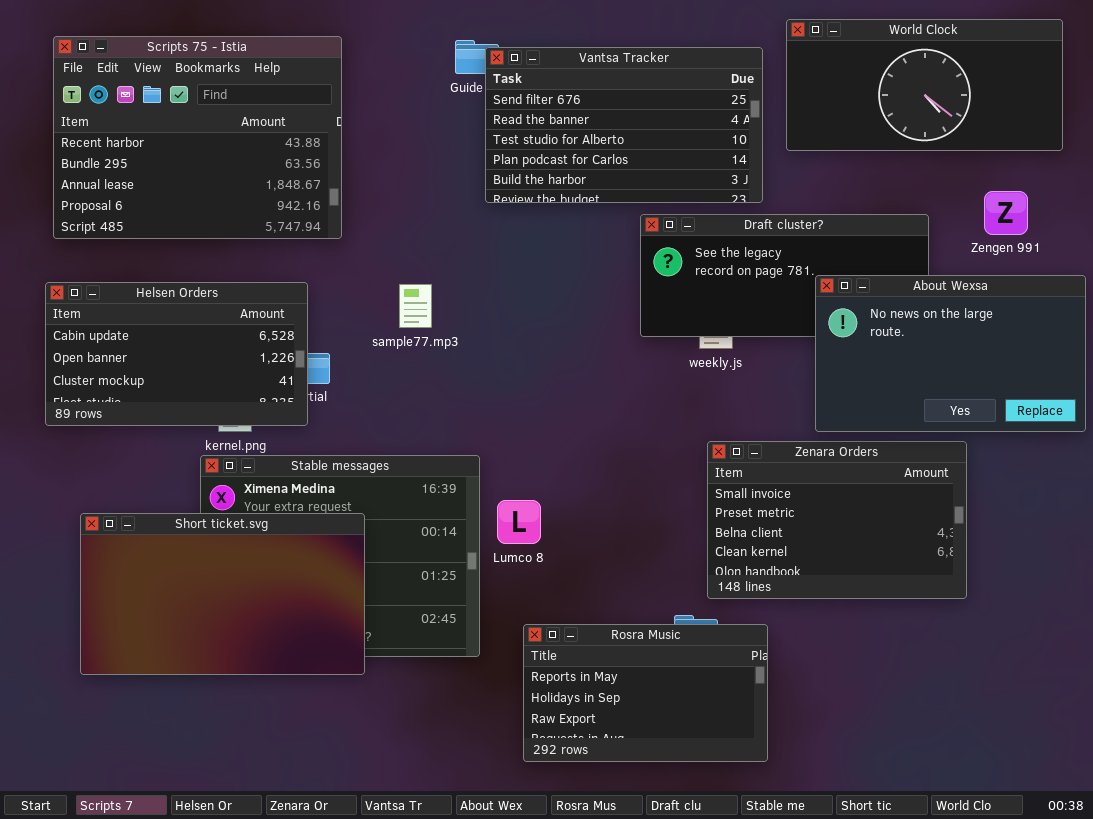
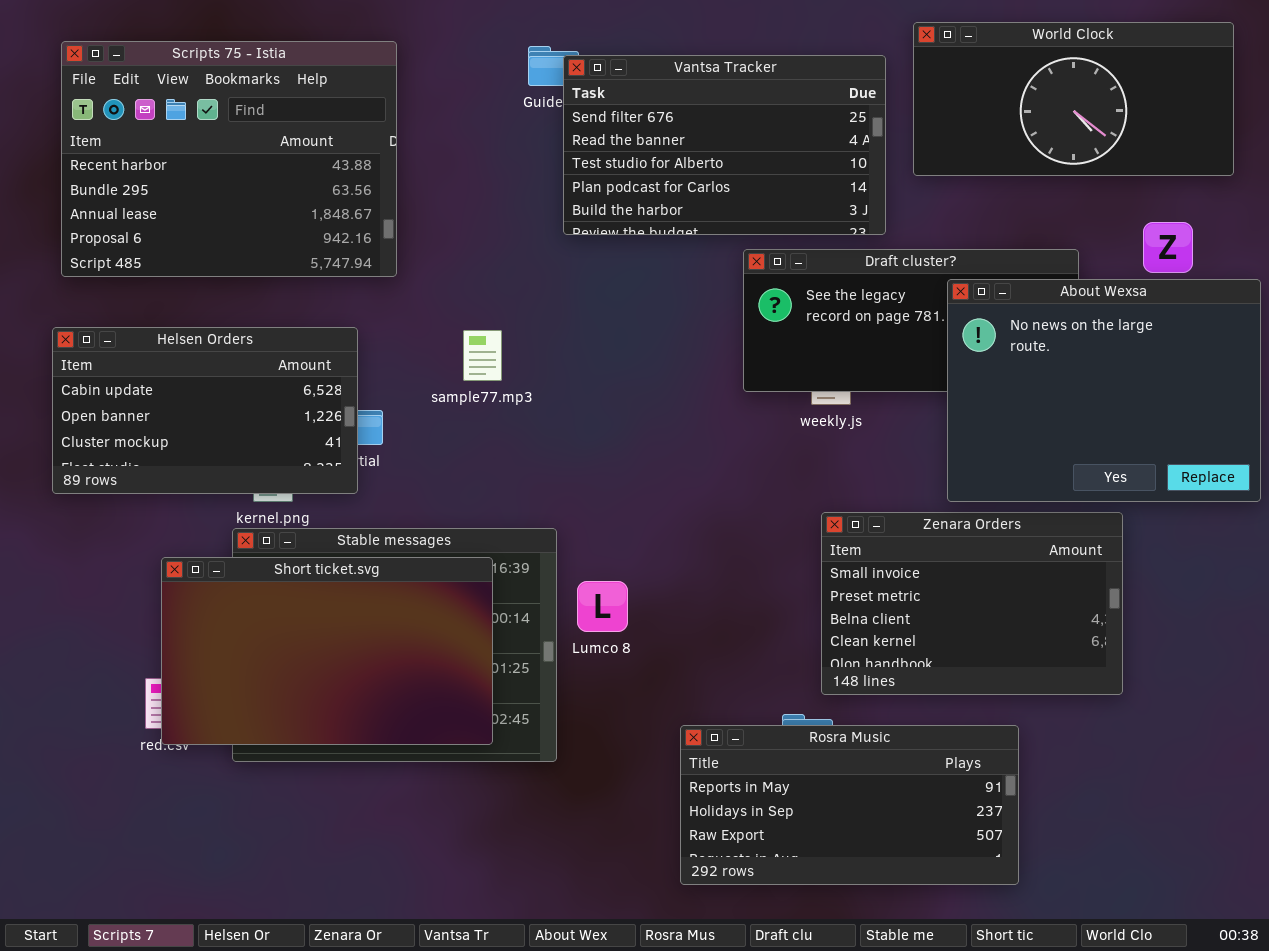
About Wexsa: [815,275,1086,432] -> [947,279,1261,502], resized
Short ticket.svg: [80,513,365,675] -> [161,557,493,745], moved
Rosra Music: [523,624,768,762] -> [680,725,1019,885], moved, resized

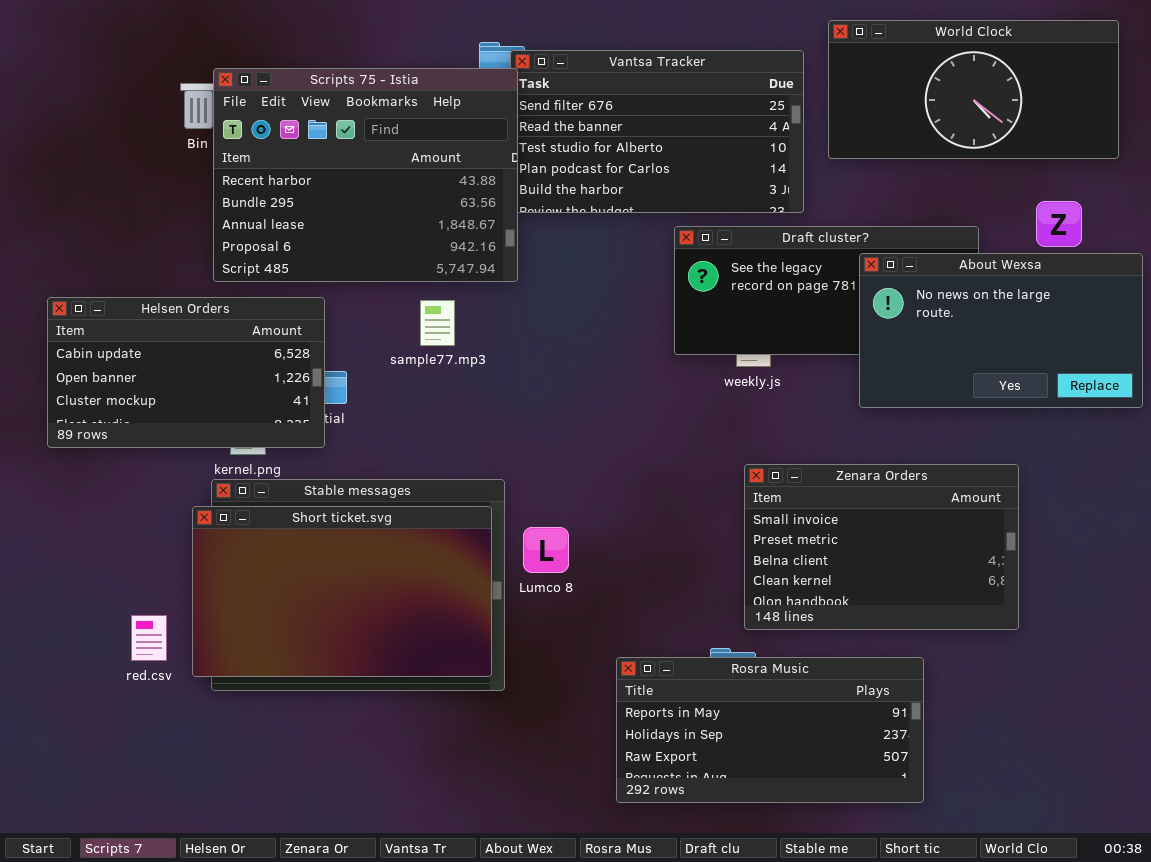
Scripts 75 - Istia: [61,41,397,277] -> [213,68,518,282], moved
About Wexsa: [947,279,1261,502] -> [859,253,1143,408], resized
Short ticket.svg: [161,557,493,745] -> [192,506,492,677], moved

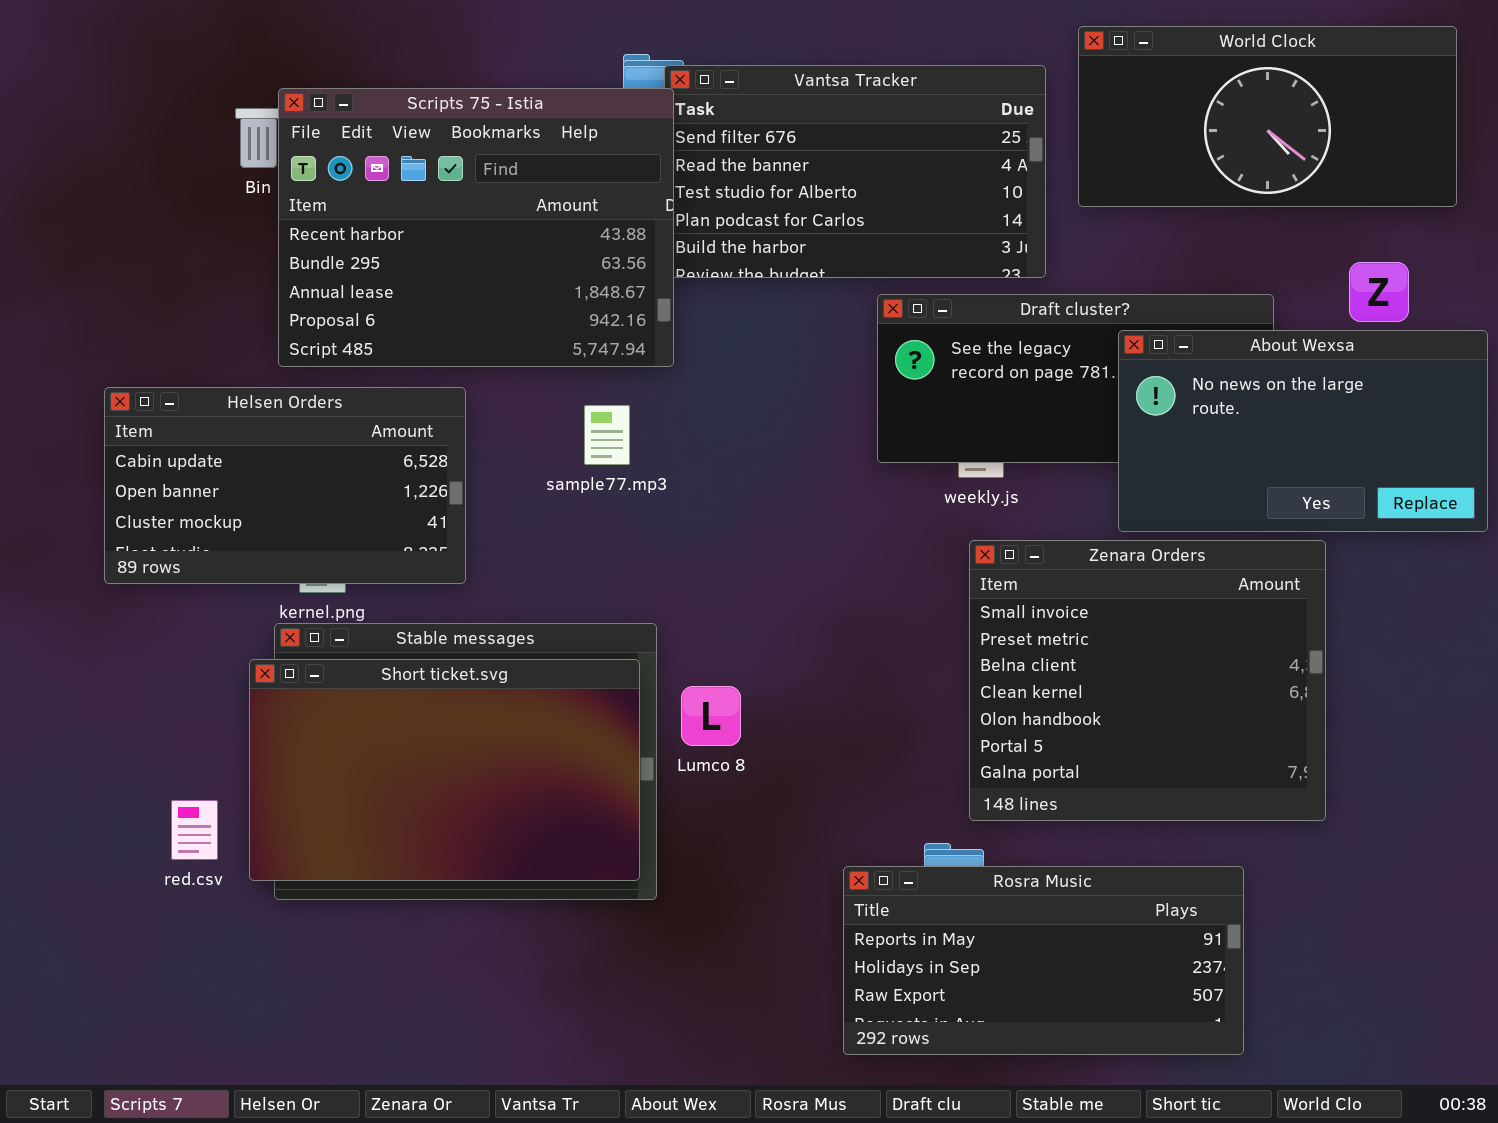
Helsen Orders: [47,297,325,448] -> [104,387,466,584], moved
sample77.mp3: [420,300,455,346] -> [584,405,630,465], moved
Zenara Orders: [744,464,1019,630] -> [969,540,1326,821], resized
Rosra Music: [616,657,924,803] -> [843,866,1244,1055], moved

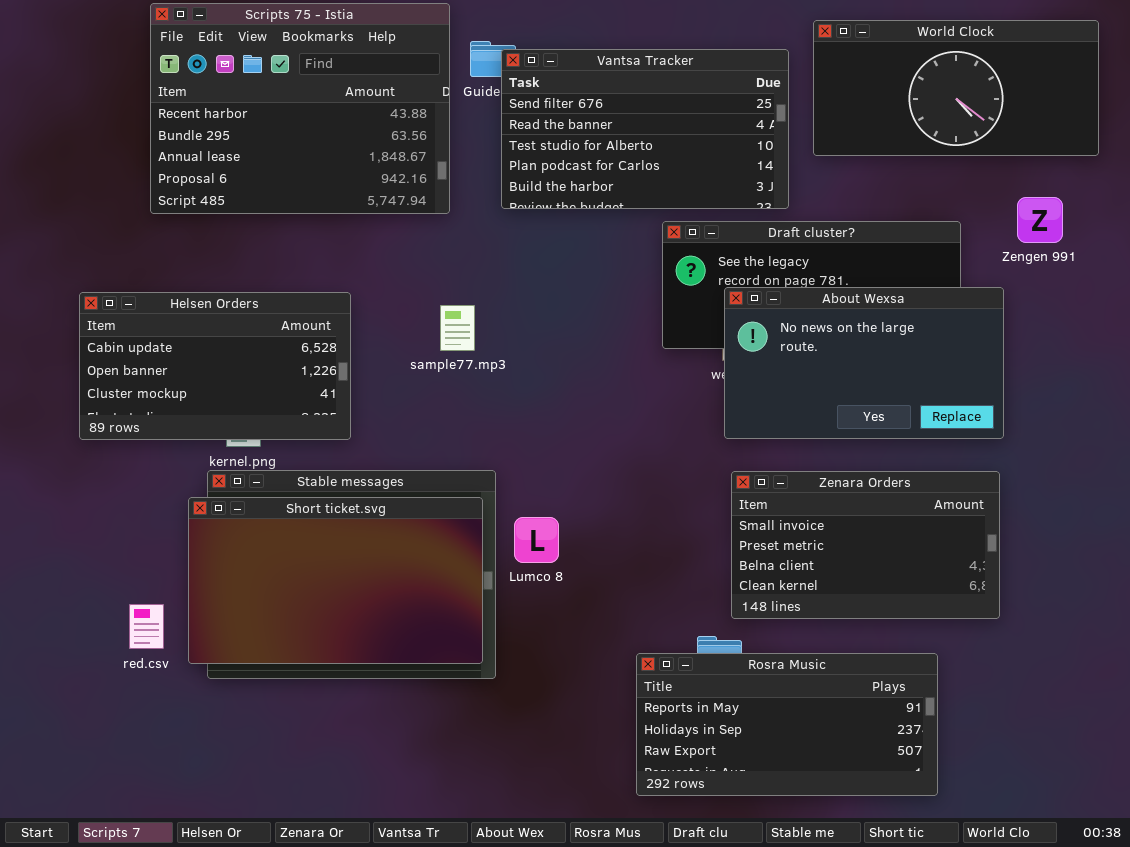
Scripts 75 - Istia: [278,88,674,367] -> [150,3,450,214], moved
About Wexsa: [1118,330,1488,532] -> [724,287,1004,439], moved
Zenara Orders: [969,540,1326,821] -> [731,471,1000,619], resized

